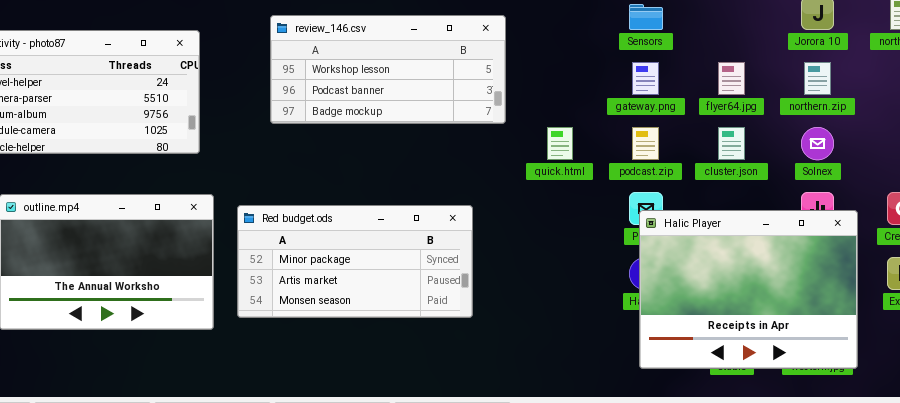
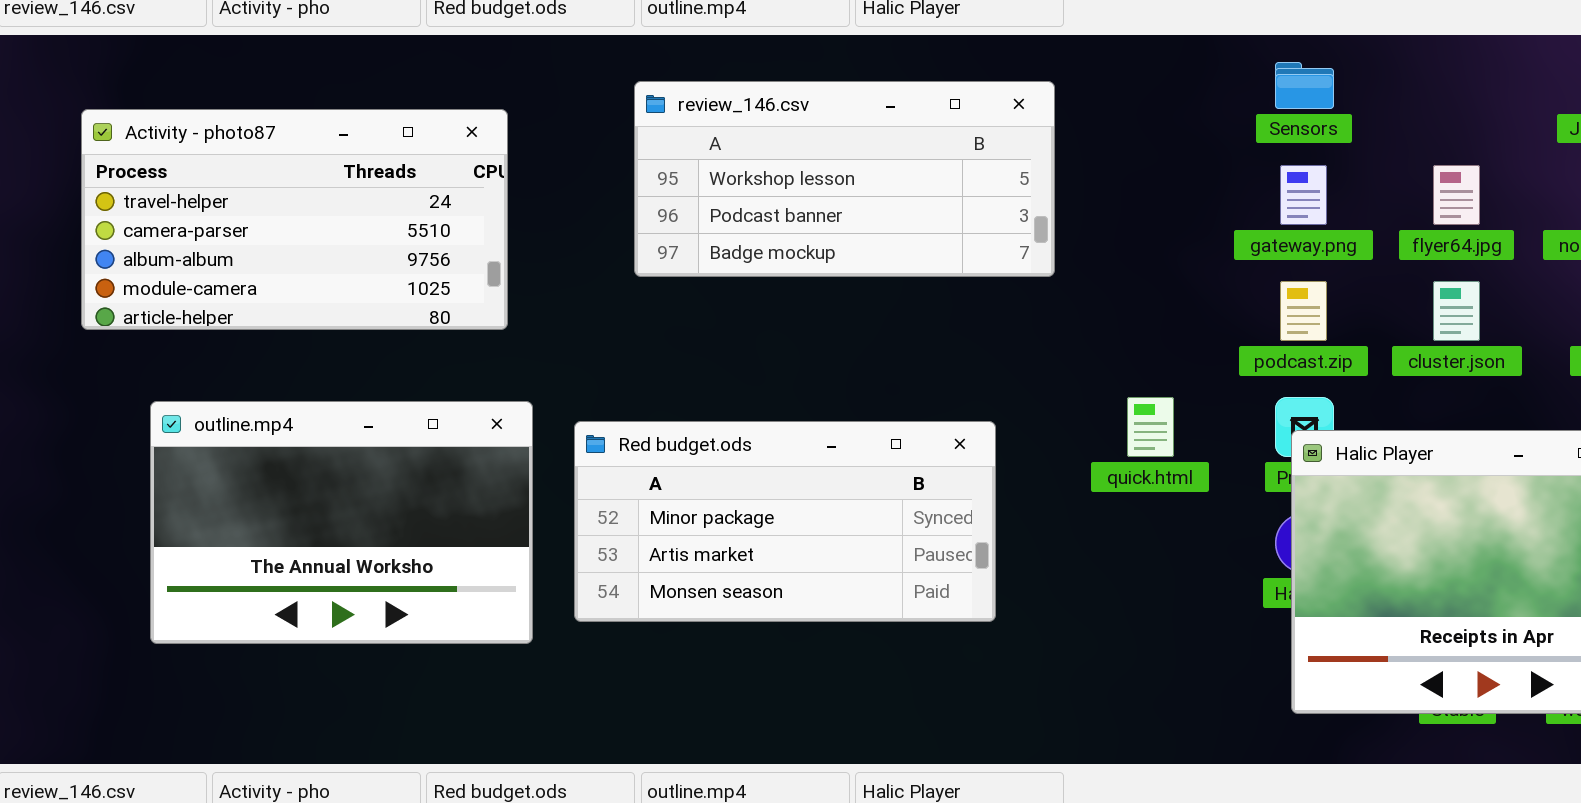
quick.html: [547,127,573,160] -> [1127,397,1174,457], moved

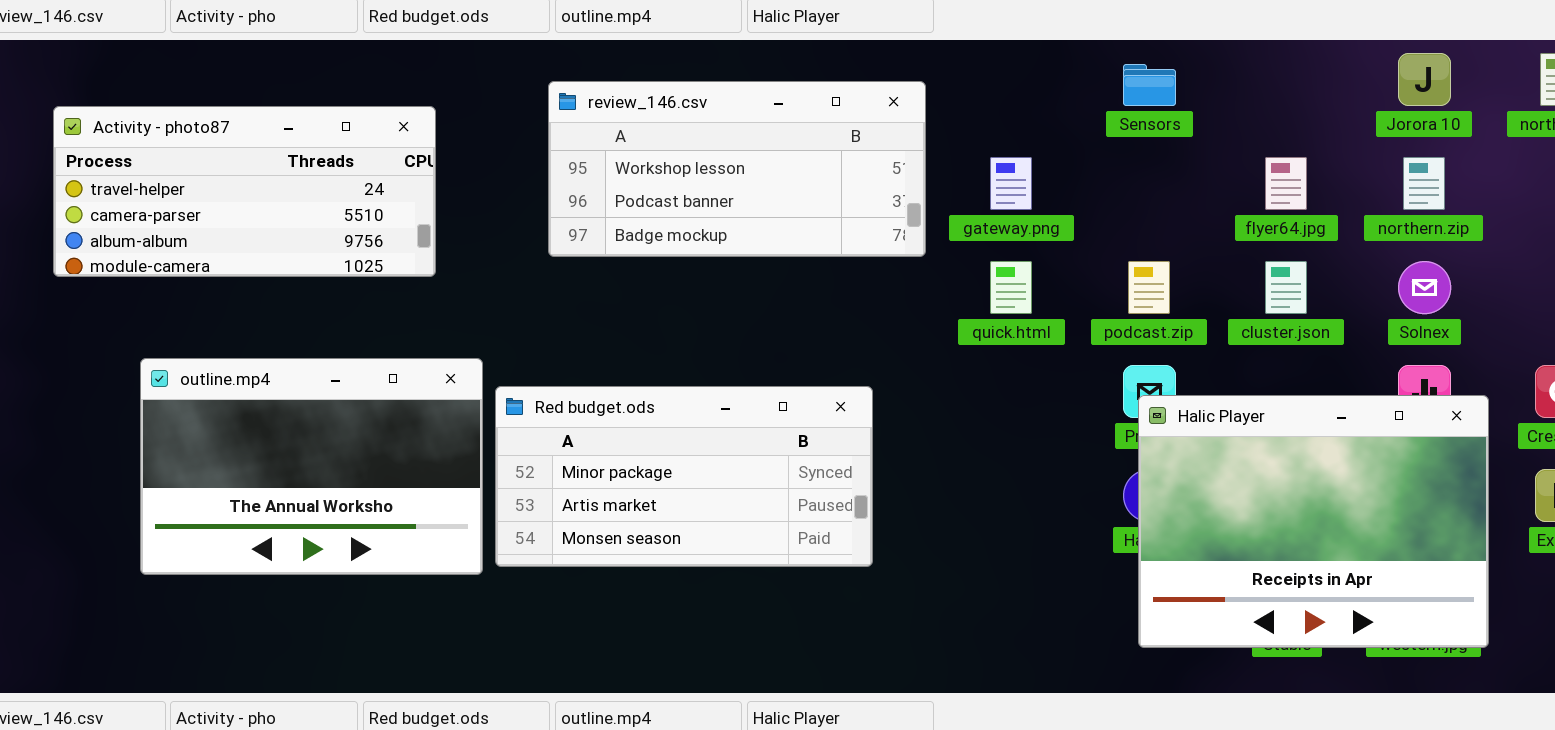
Activity - photo87: [81,109,508,330] -> [53,106,436,277], resized
gateway.png: [1280,165,1327,225] -> [990,157,1032,210], moved
quick.html: [1127,397,1174,457] -> [990,261,1032,314], moved
outline.mp4: [150,401,533,644] -> [140,358,483,575], moved

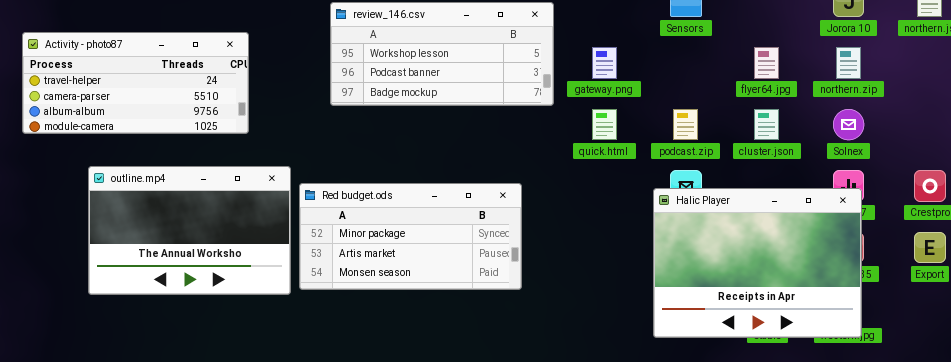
Activity - photo87: [53,106,436,277] -> [22,32,249,134], moved
Halic Player: [1138,395,1489,648] -> [653,188,862,338], moved

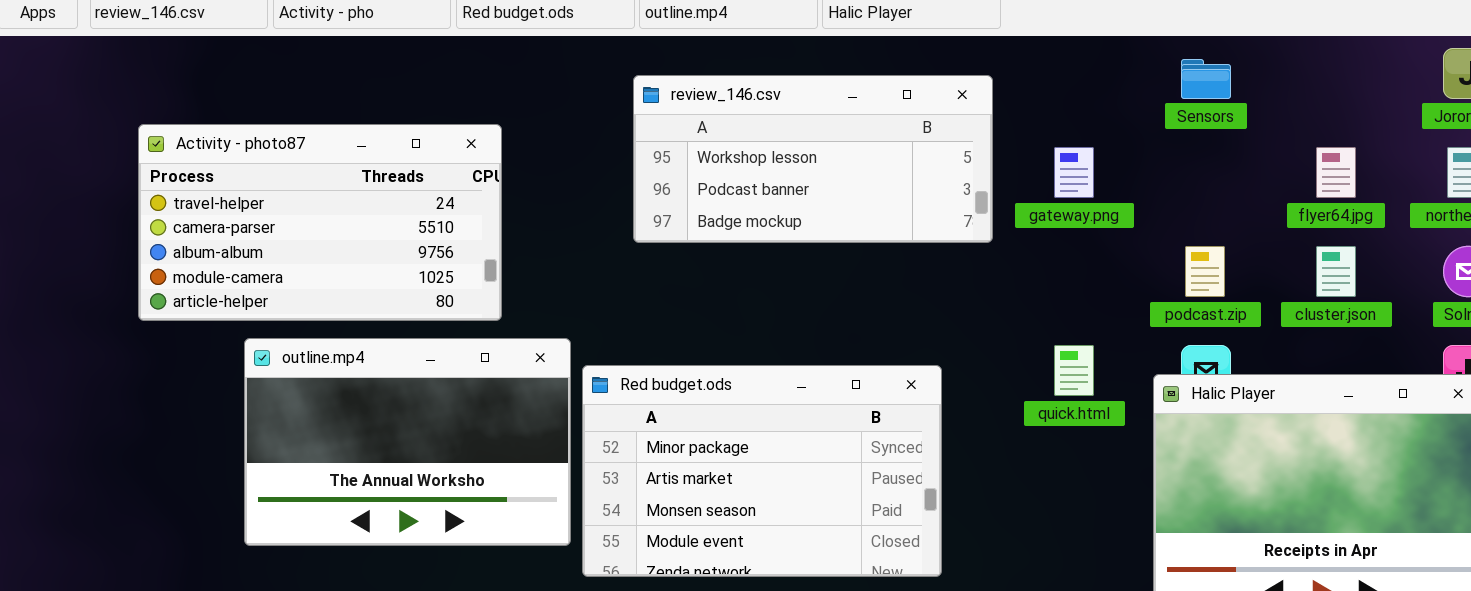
Activity - photo87: [22,32,249,134] -> [138,124,502,321], resized
quick.html: [592,109,617,140] -> [1054,345,1094,396], moved
Red budget.ods: [299,183,522,290] -> [582,365,942,577], resized

